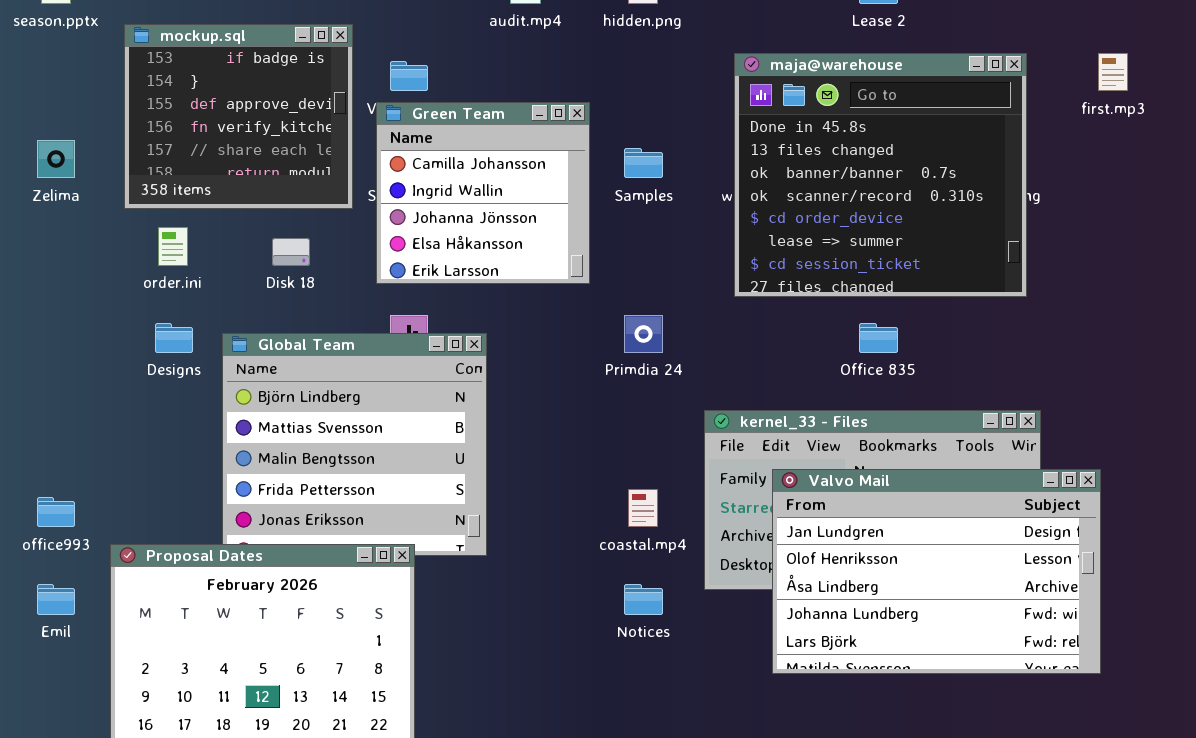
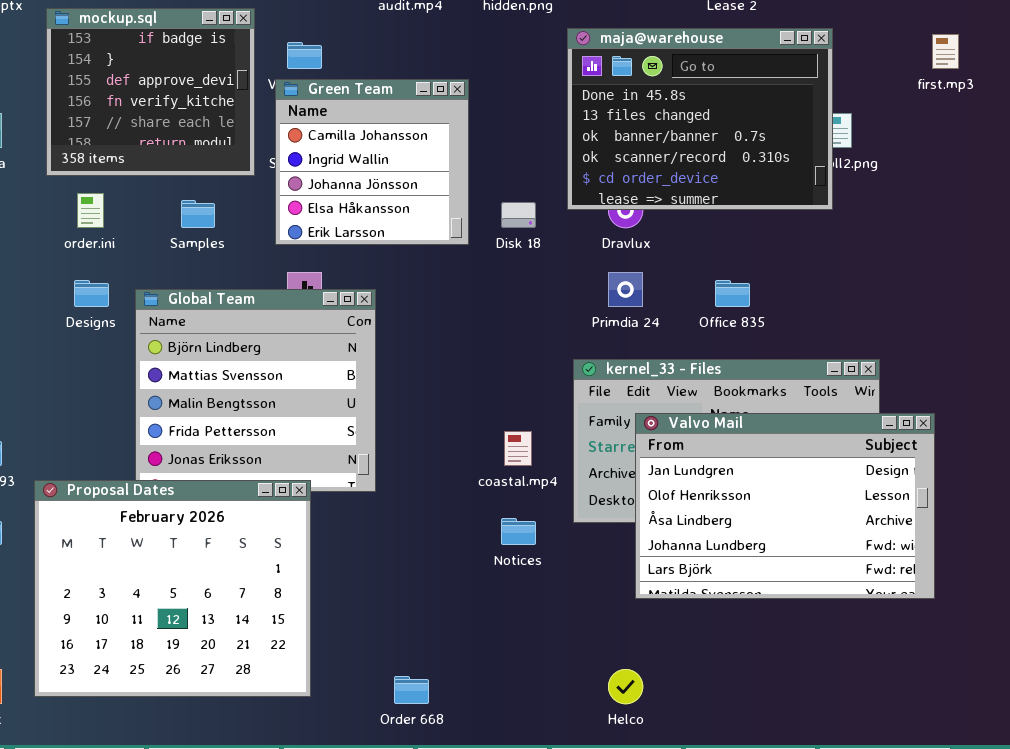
maja@warehouse: [734,53,1027,297] -> [567,28,833,210], moved, resized
Samples: [624,148,663,178] -> [181,200,215,228], moved
Disk 18: [272,238,310,266] -> [501,202,536,228], moved
Primdia 24: [624,315,663,353] -> [608,272,643,307], moved

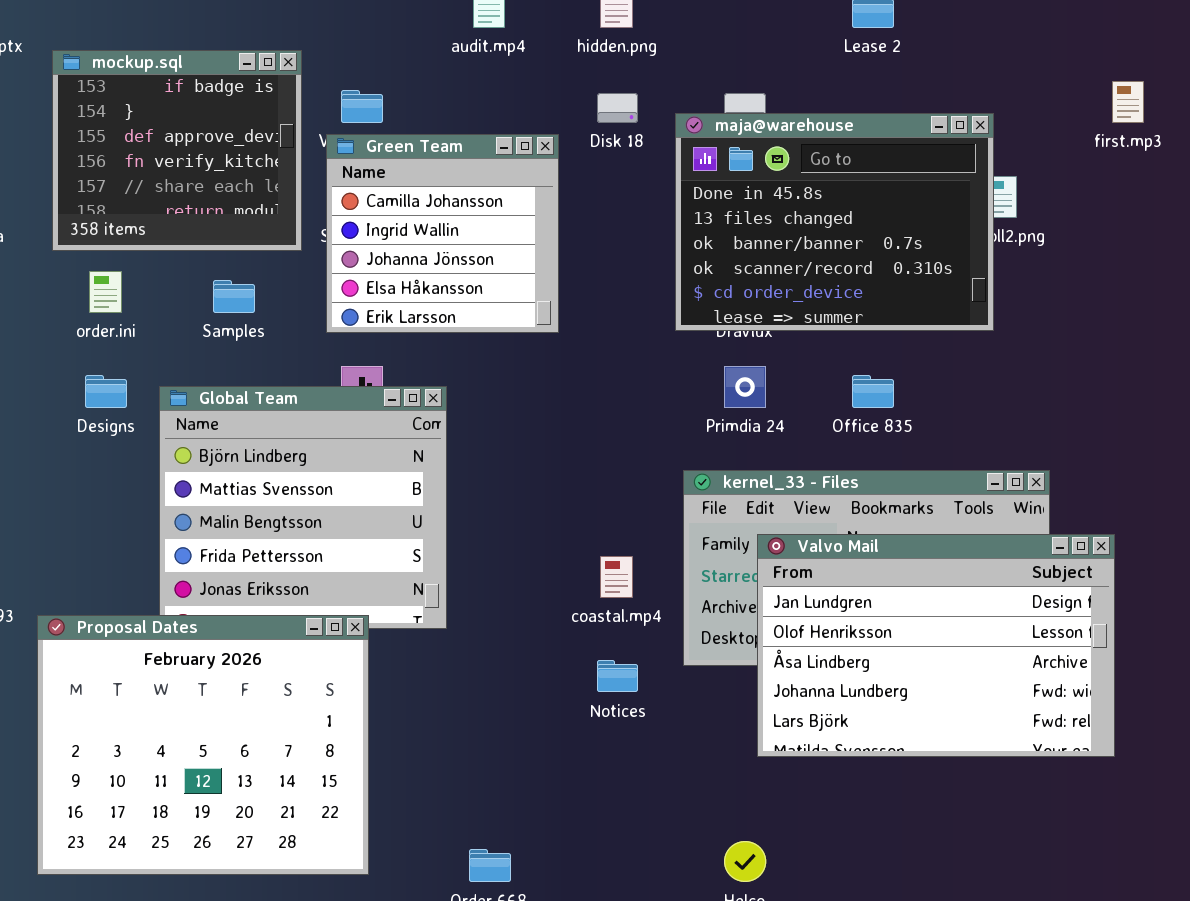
maja@warehouse: [567,28,833,210] -> [675,113,994,331], moved
Disk 18: [501,202,536,228] -> [597,93,638,123], moved

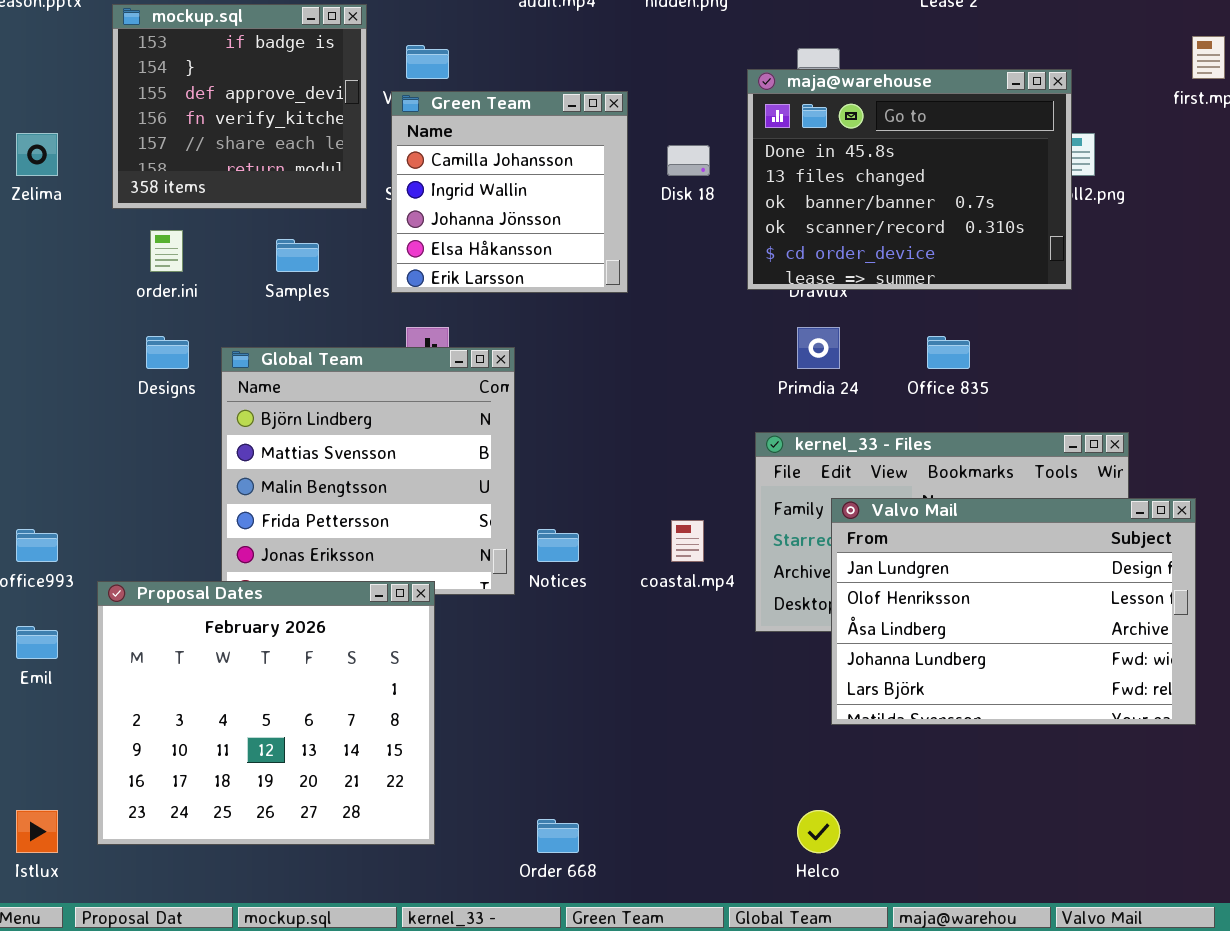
Disk 18: [597,93,638,123] -> [667,145,710,176], moved
Notices: [597,660,638,692] -> [537,529,579,562], moved

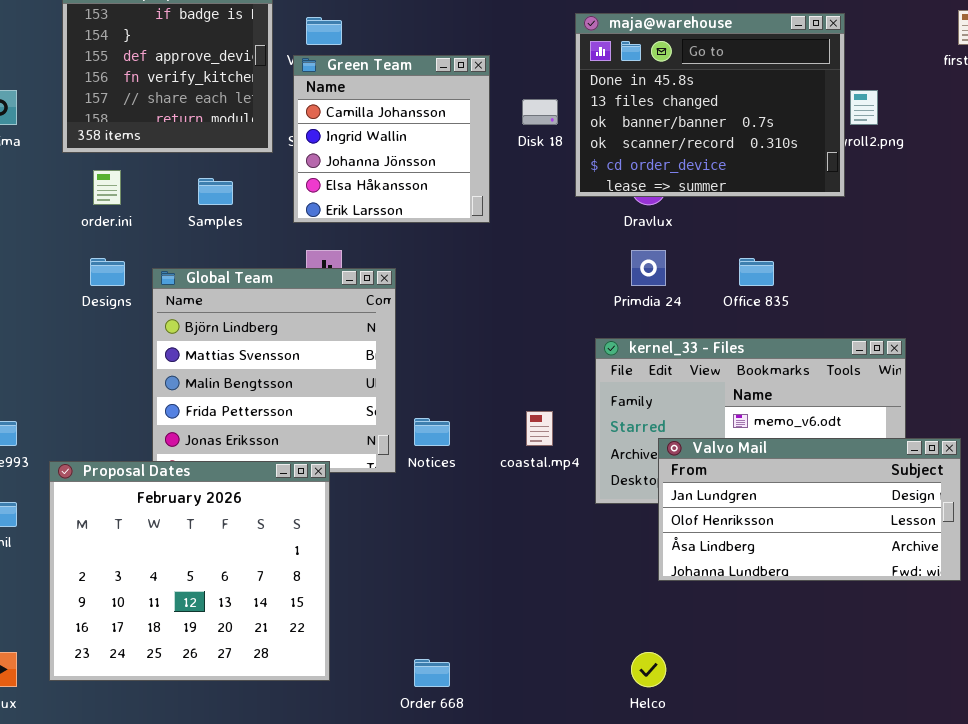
maja@warehouse: [747,69,1072,290] -> [575,13,845,197], moved
Valvo Mail: [831,498,1196,725] -> [658,438,961,581], resized

